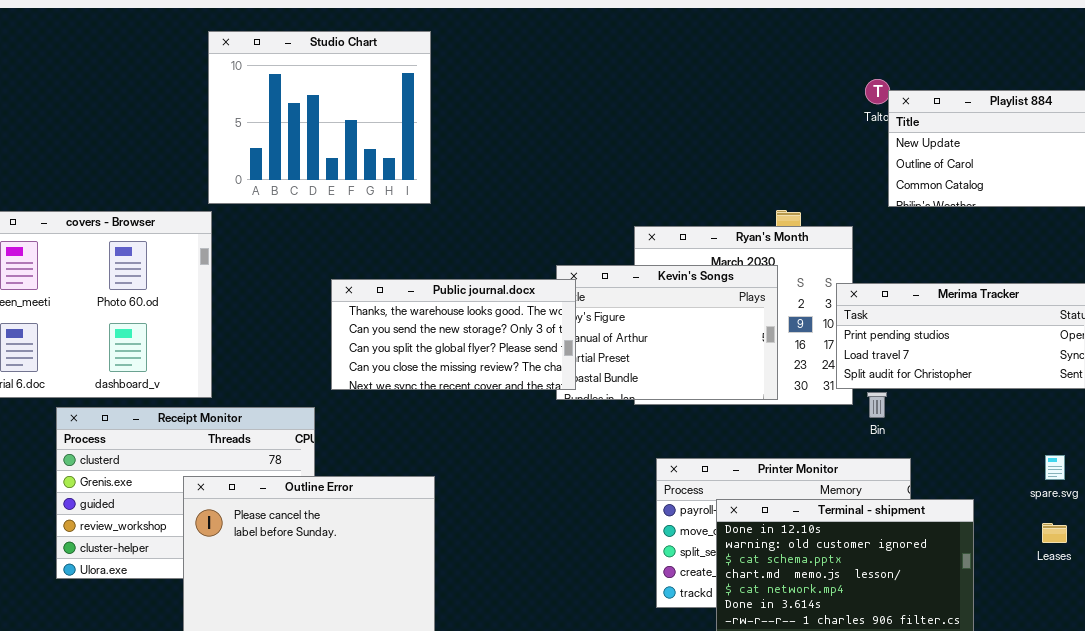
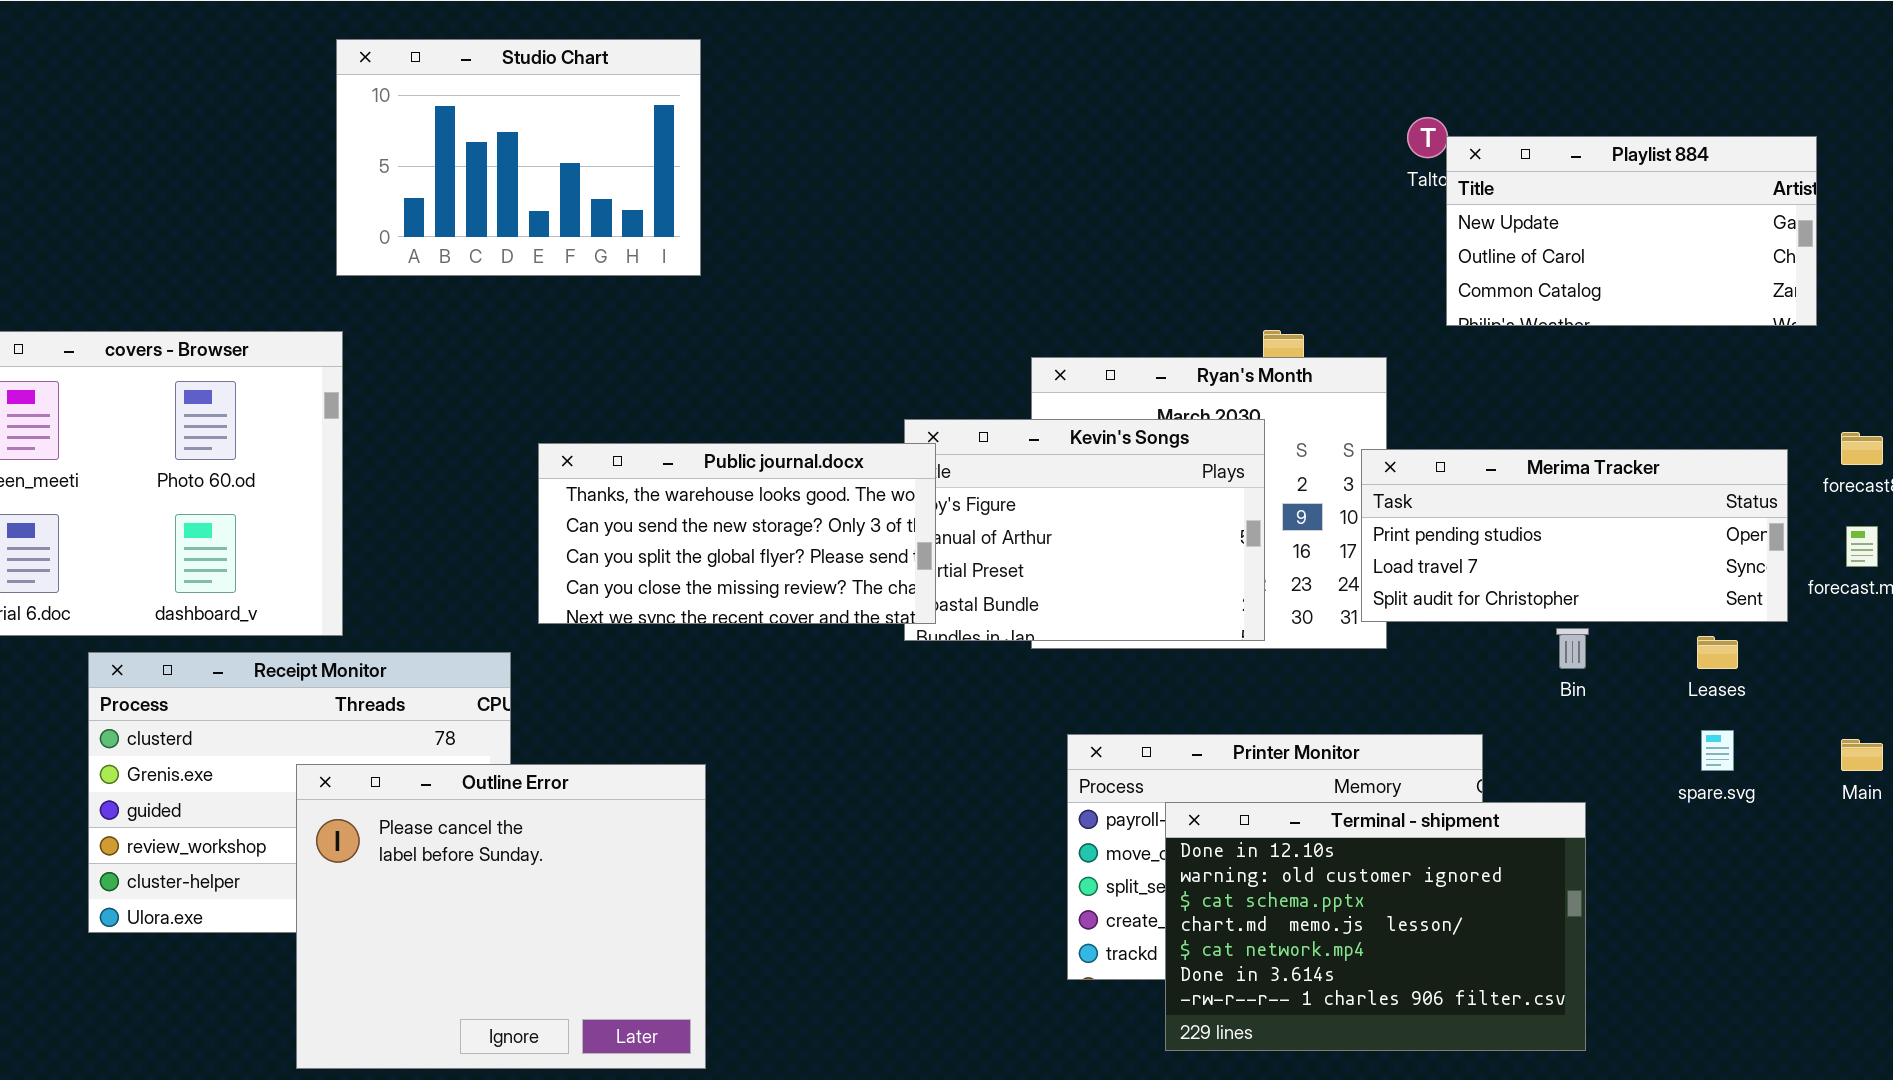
Studio Chart: [208,31,431,204] -> [336,39,701,276], resized
Bin: [867,392,887,418] -> [1556,628,1589,669], moved
Leases: [1042,523,1067,543] -> [1697,636,1738,669], moved

